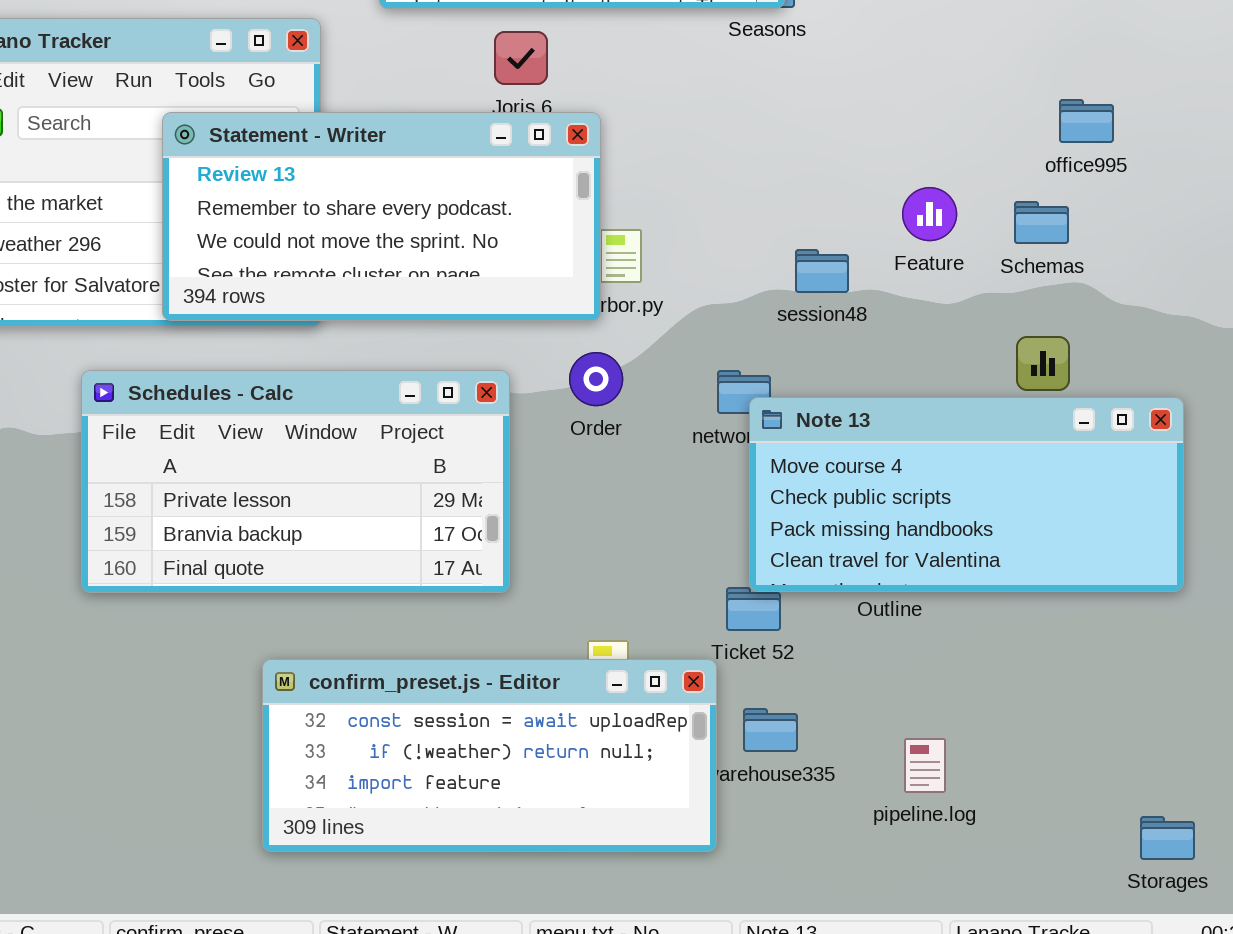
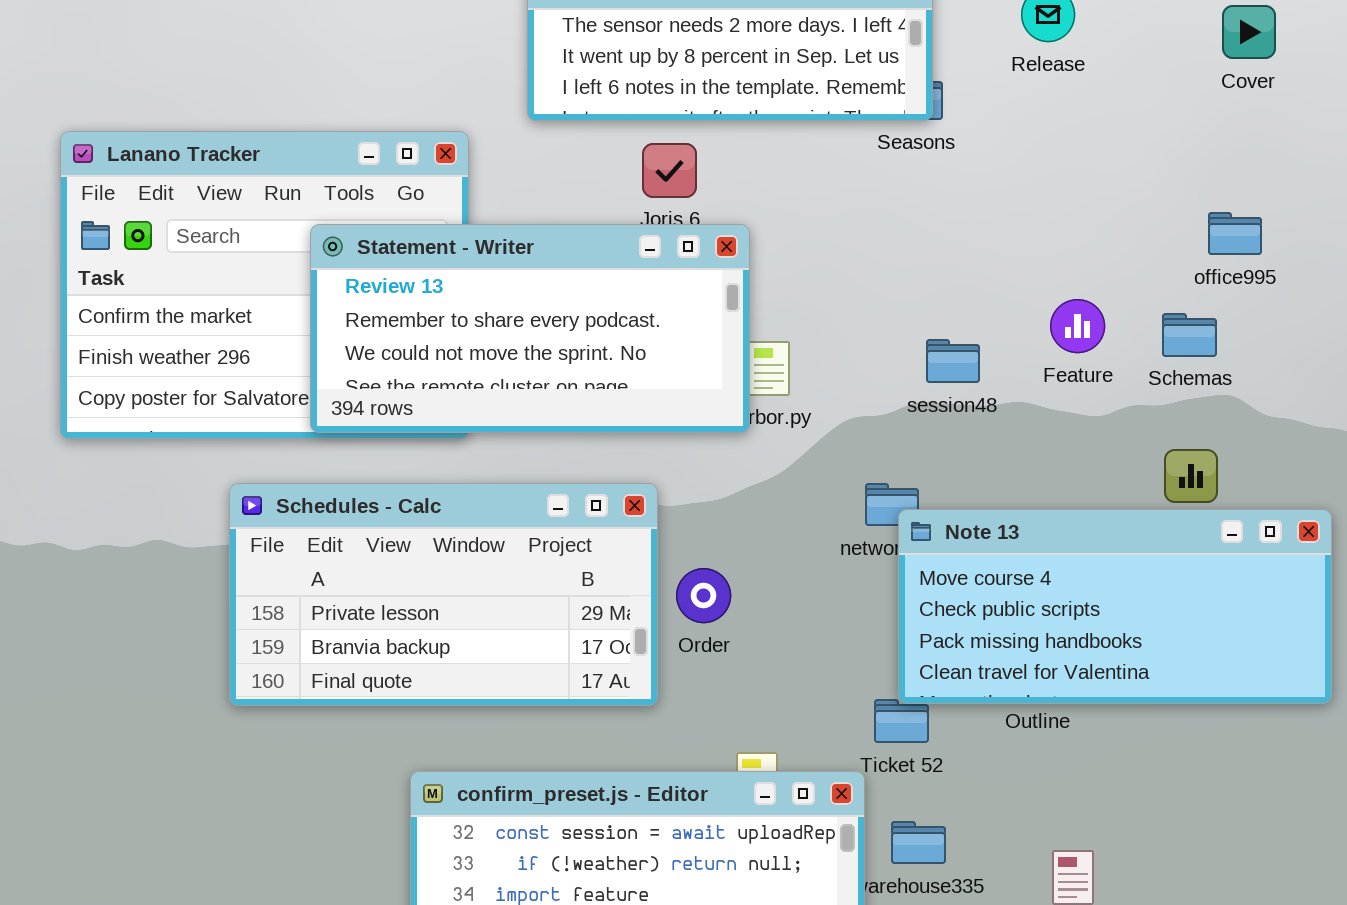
session48: [795,249,849,293] -> [926,339,980,383], moved
Order: [569,352,623,406] -> [676,568,731,623], moved

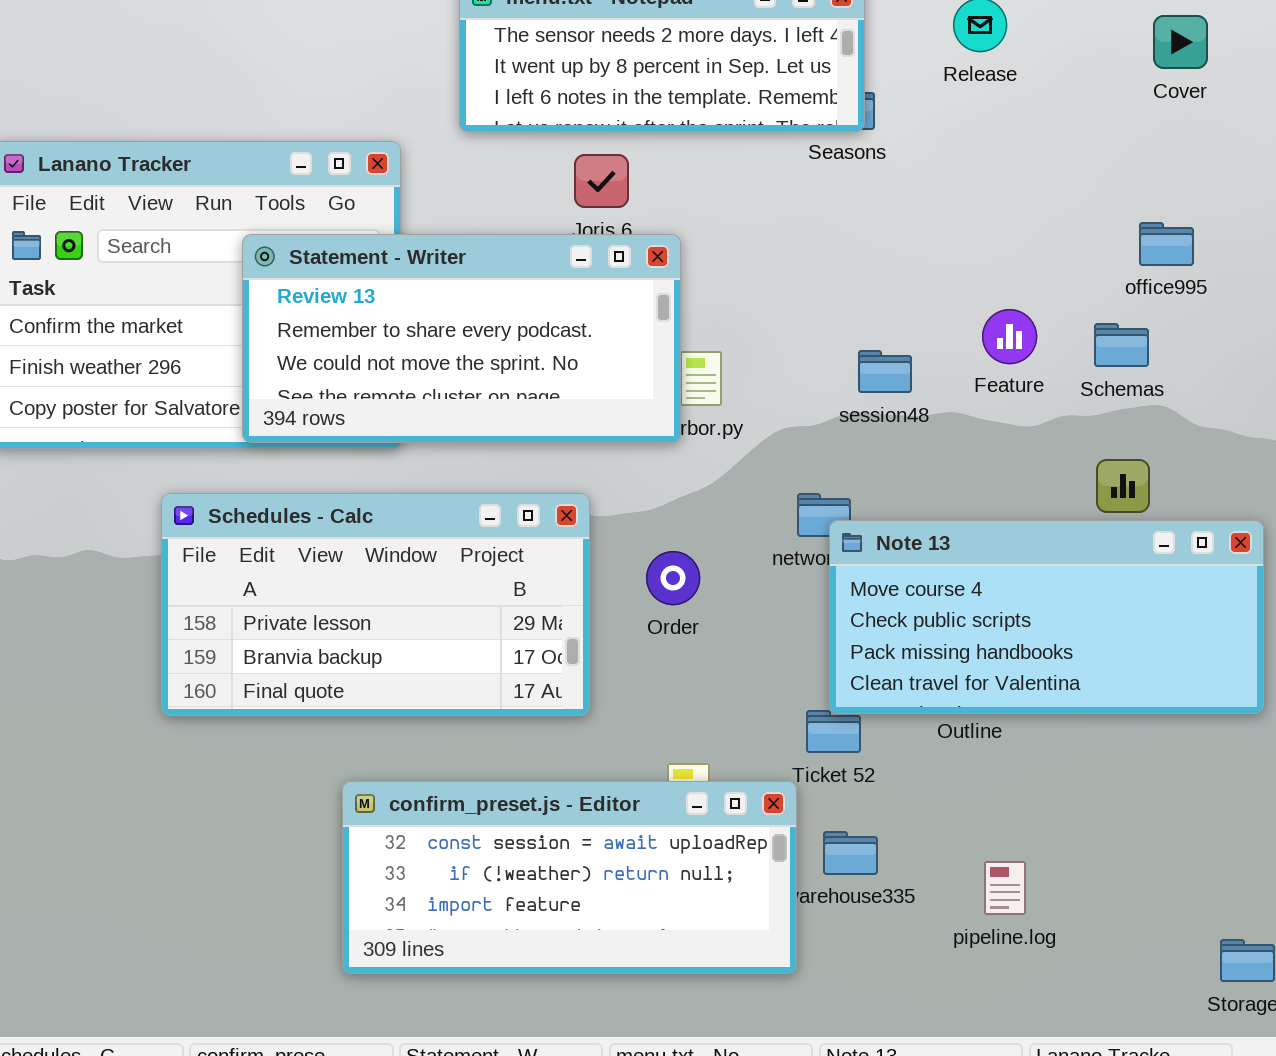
Order: [676,568,731,623] -> [646,551,700,605], moved

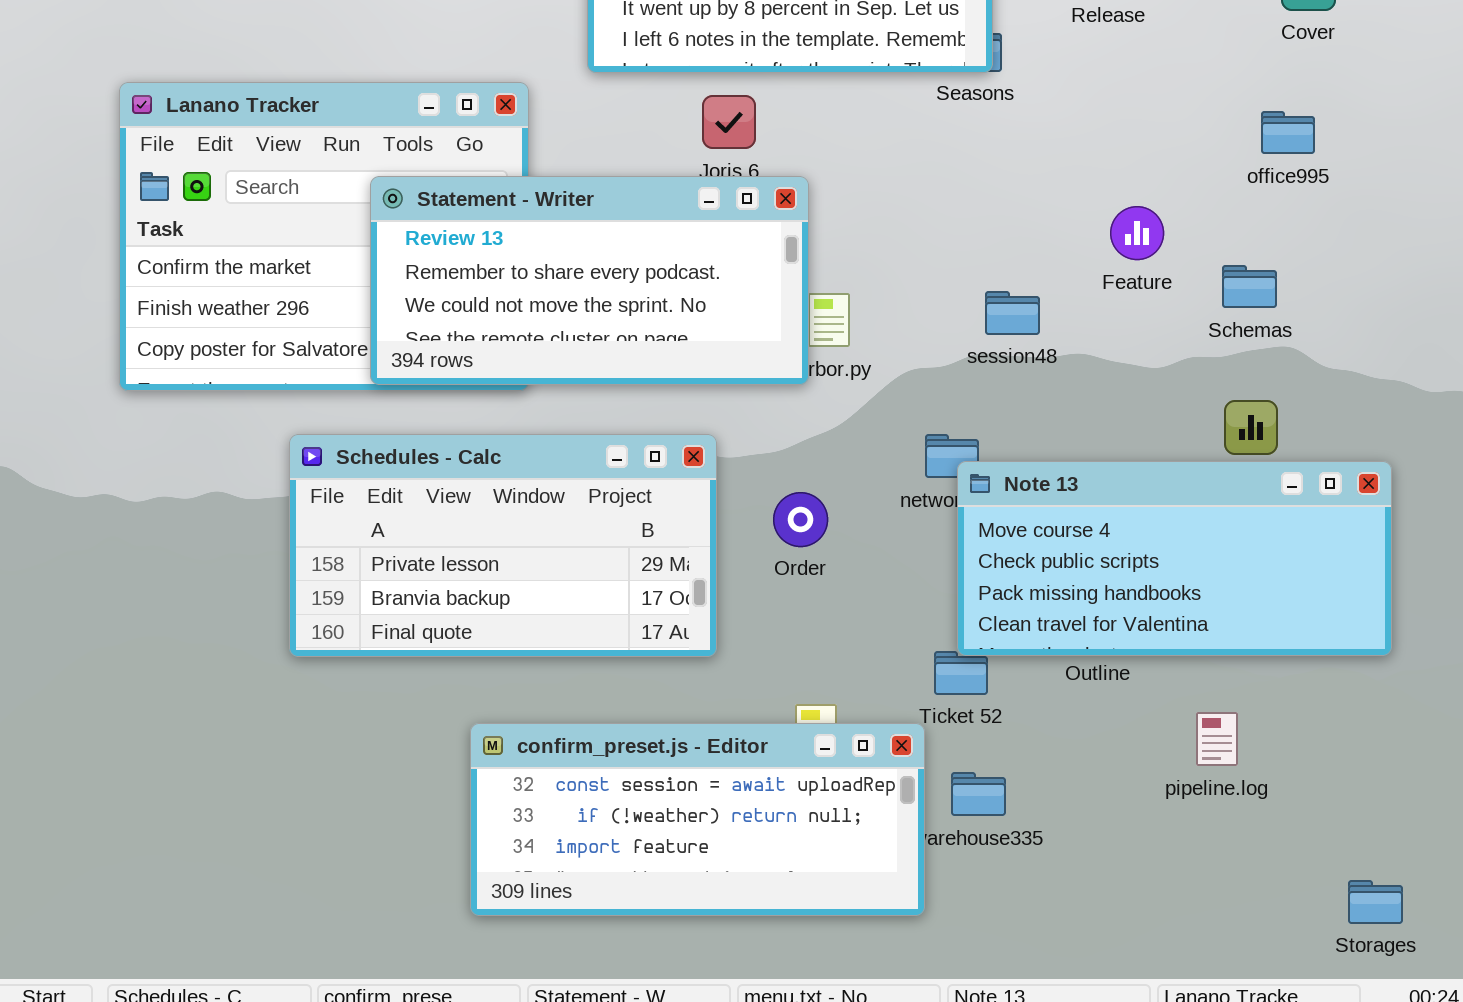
office995: [1139,222,1194,266] -> [1261,111,1315,154], moved
Feature: [982,309,1037,364] -> [1110,206,1164,260], moved
pipeline.log: [984,861,1026,915] -> [1196,712,1238,766], moved

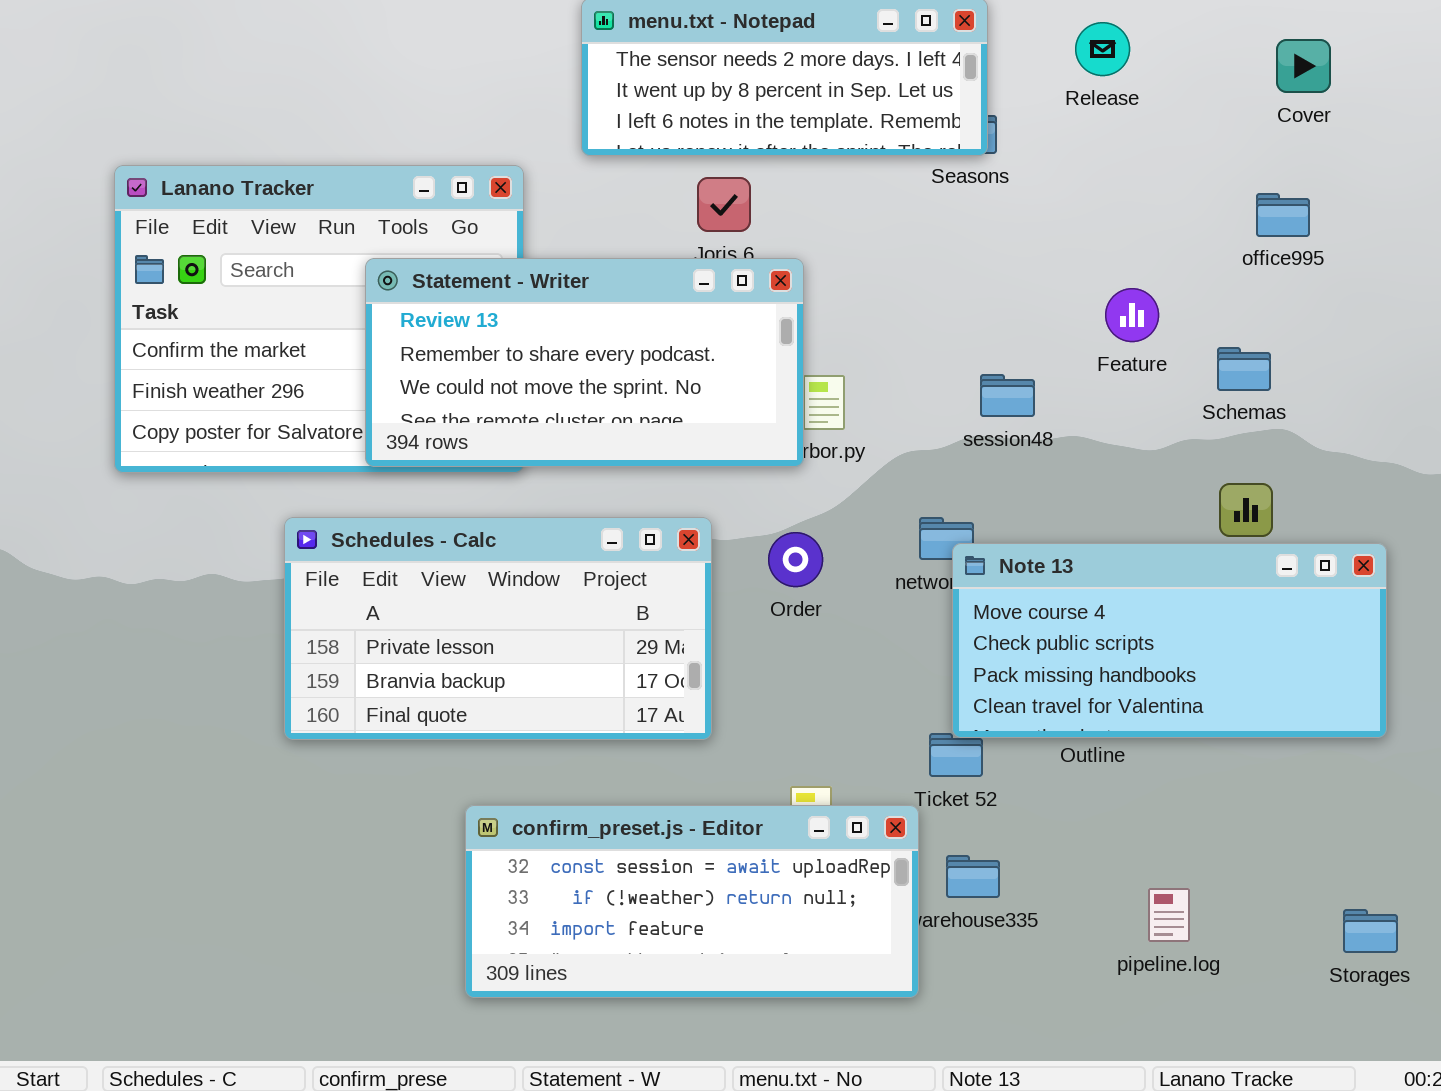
Order: [773,492,828,547] -> [768,532,823,587], moved
pipeline.log: [1196,712,1238,766] -> [1148,888,1190,942], moved
Storages: [1348,880,1403,924] -> [1343,909,1398,953], moved

